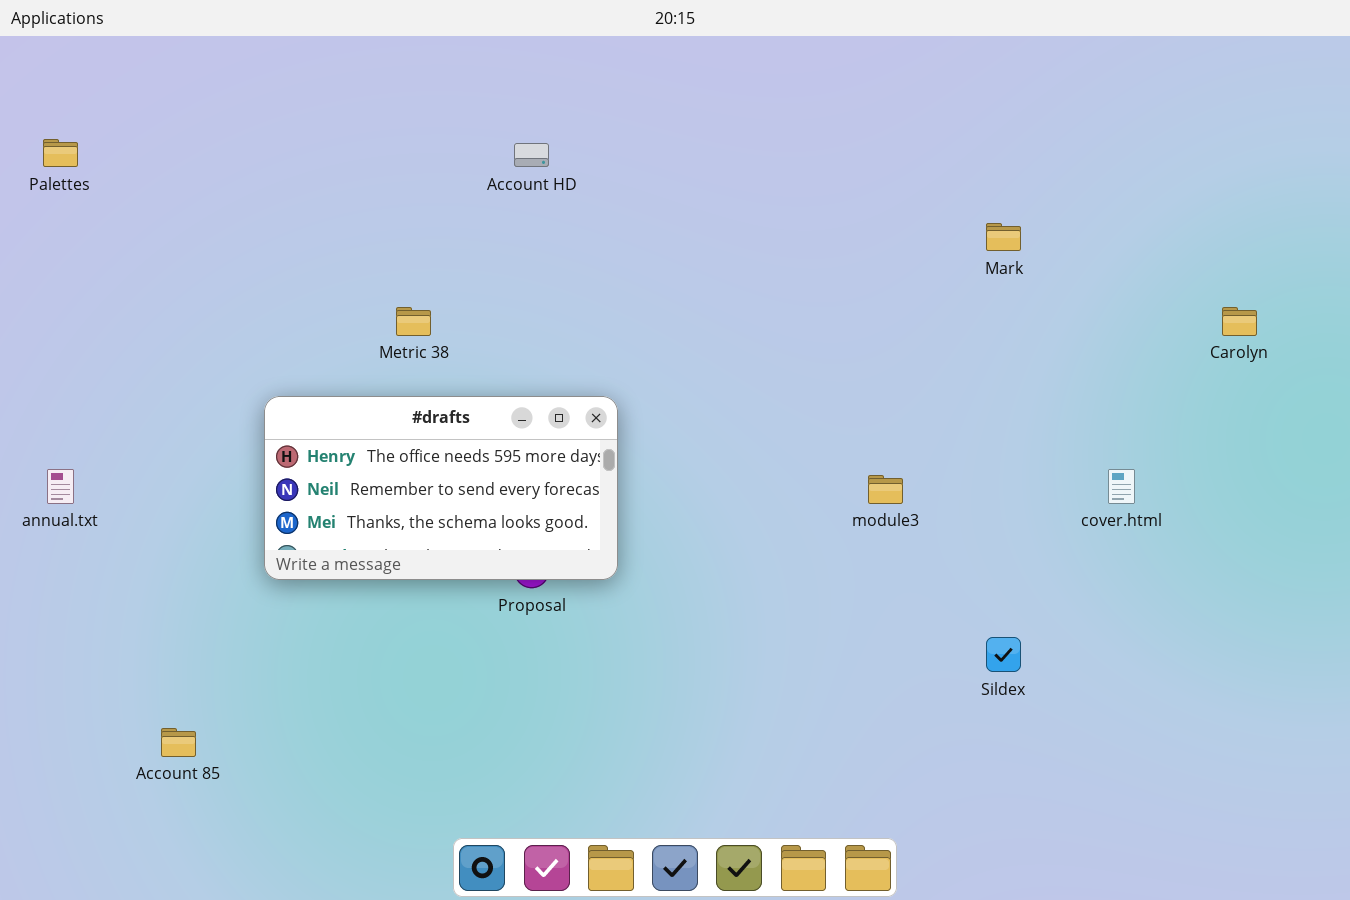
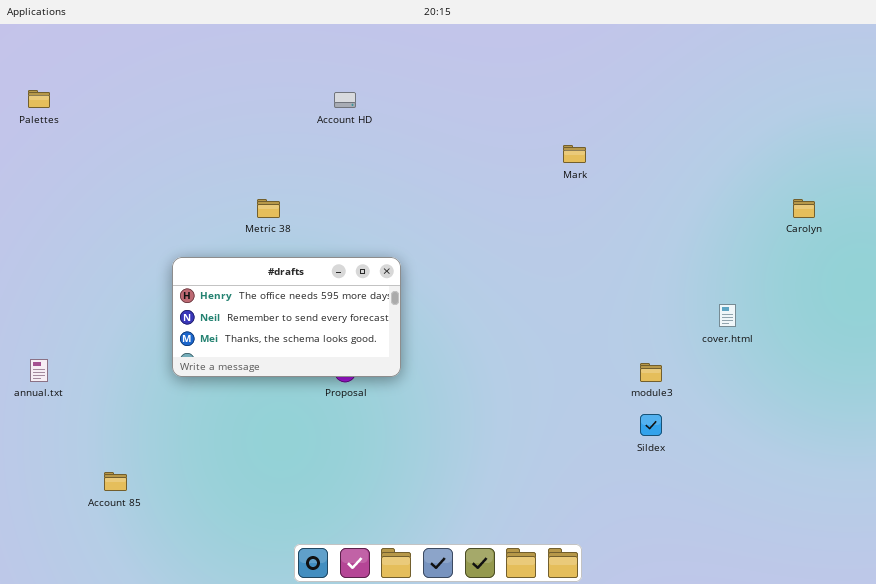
Mark: [986,223,1021,251] -> [563,145,586,163], moved
annual.txt: [47,469,74,504] -> [30,359,48,382], moved
module3: [868,475,903,504] -> [640,363,662,382], moved

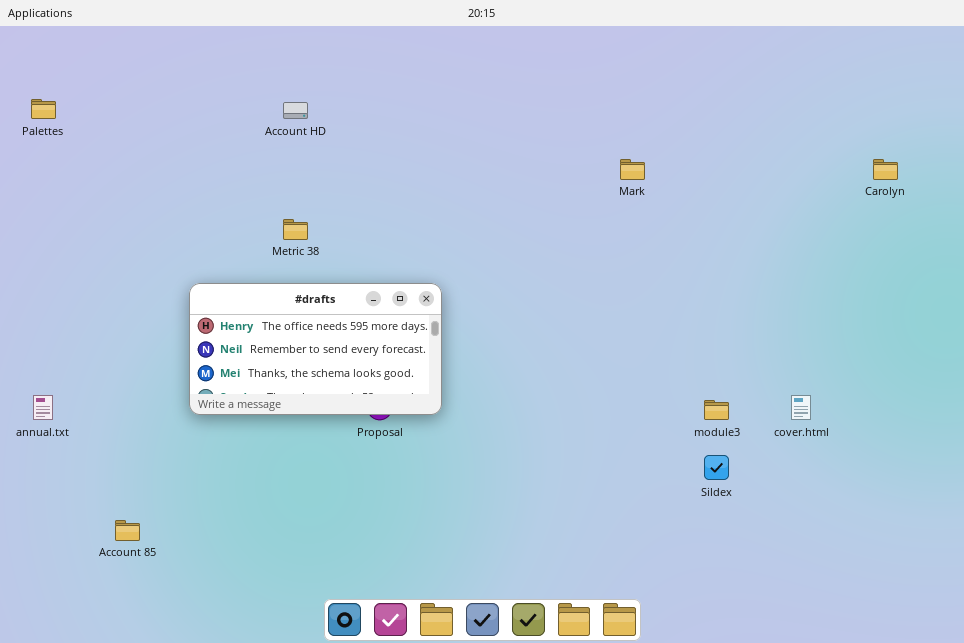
Account HD: [334,92,356,108] -> [283,102,308,119], moved
Carolyn: [793,199,815,218] -> [873,159,898,180], moved
cover.html: [719,304,736,327] -> [791,395,811,420], moved

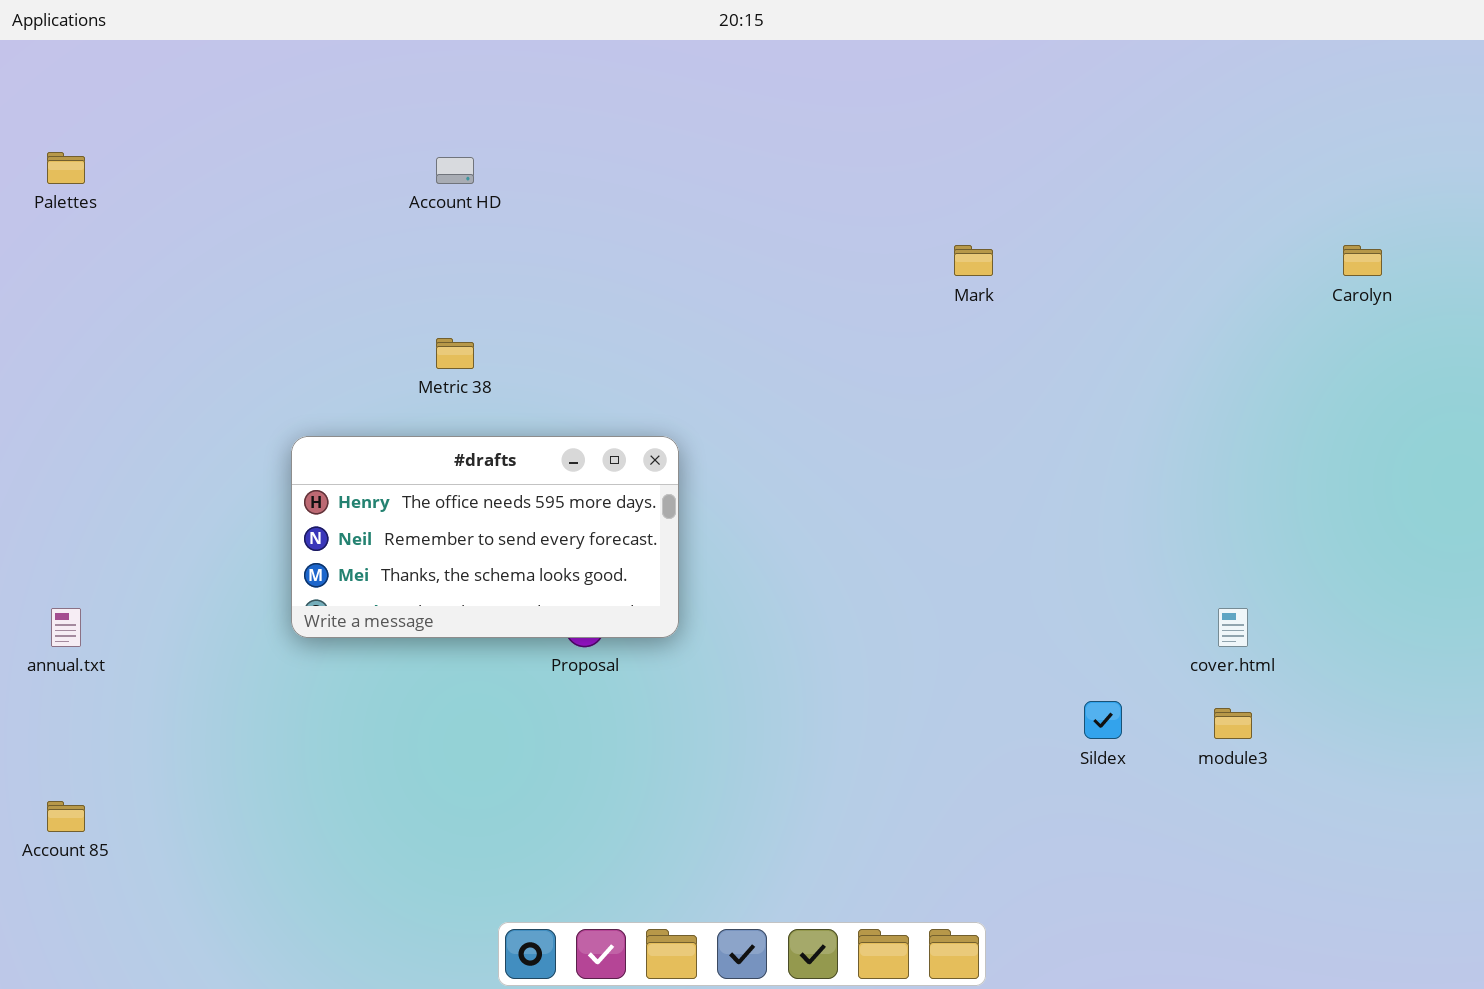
module3: [704,400,729,420] -> [1214,708,1252,739], moved
Account 85: [115,520,140,541] -> [47,801,85,832], moved

